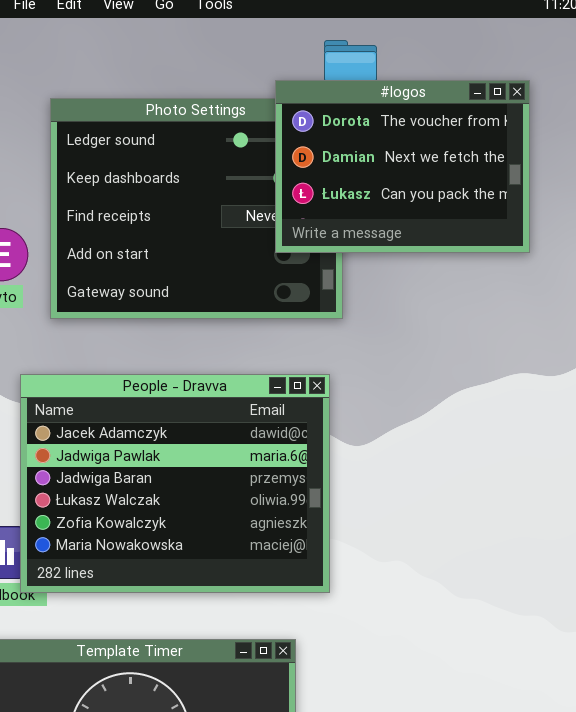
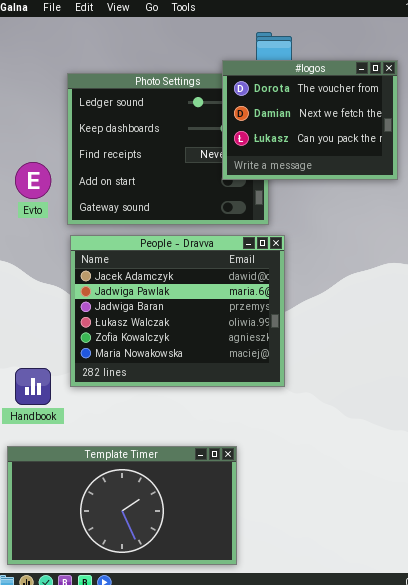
People - Dravva: [20,374,330,593] -> [70,235,285,387], moved

